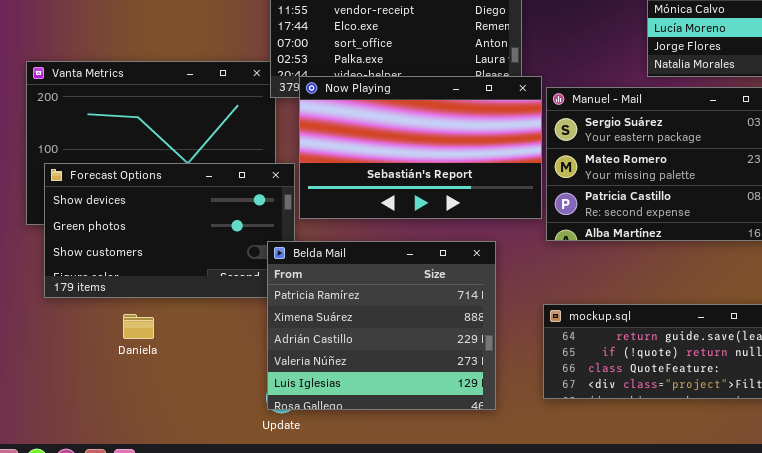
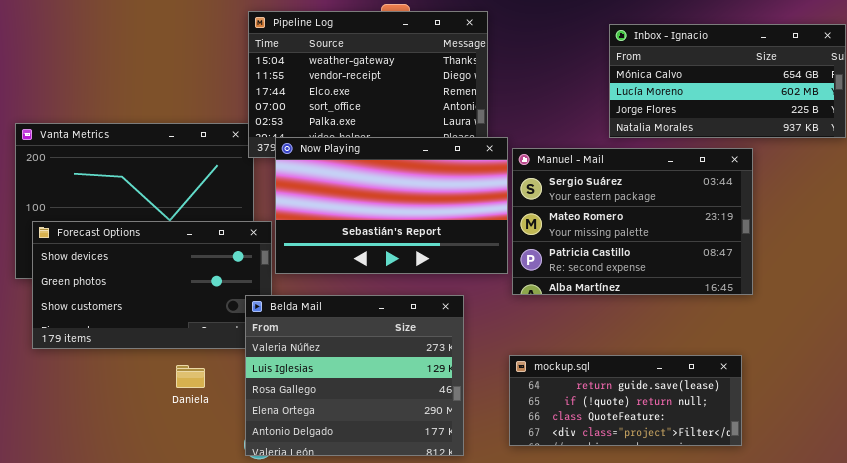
Belda Mail: [267,241,496,410] -> [245,295,464,456], scrolled down 3 rows
Daniela: [123,314,154,339] -> [176,365,205,388], moved

